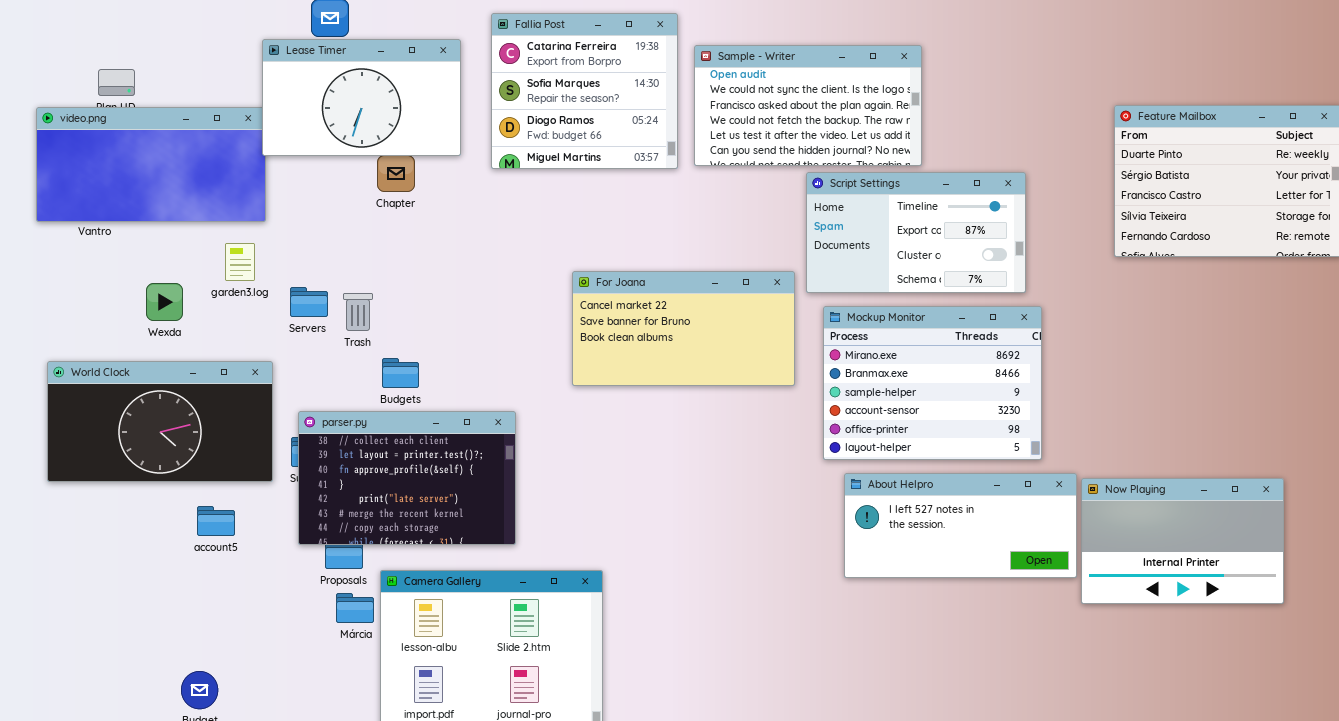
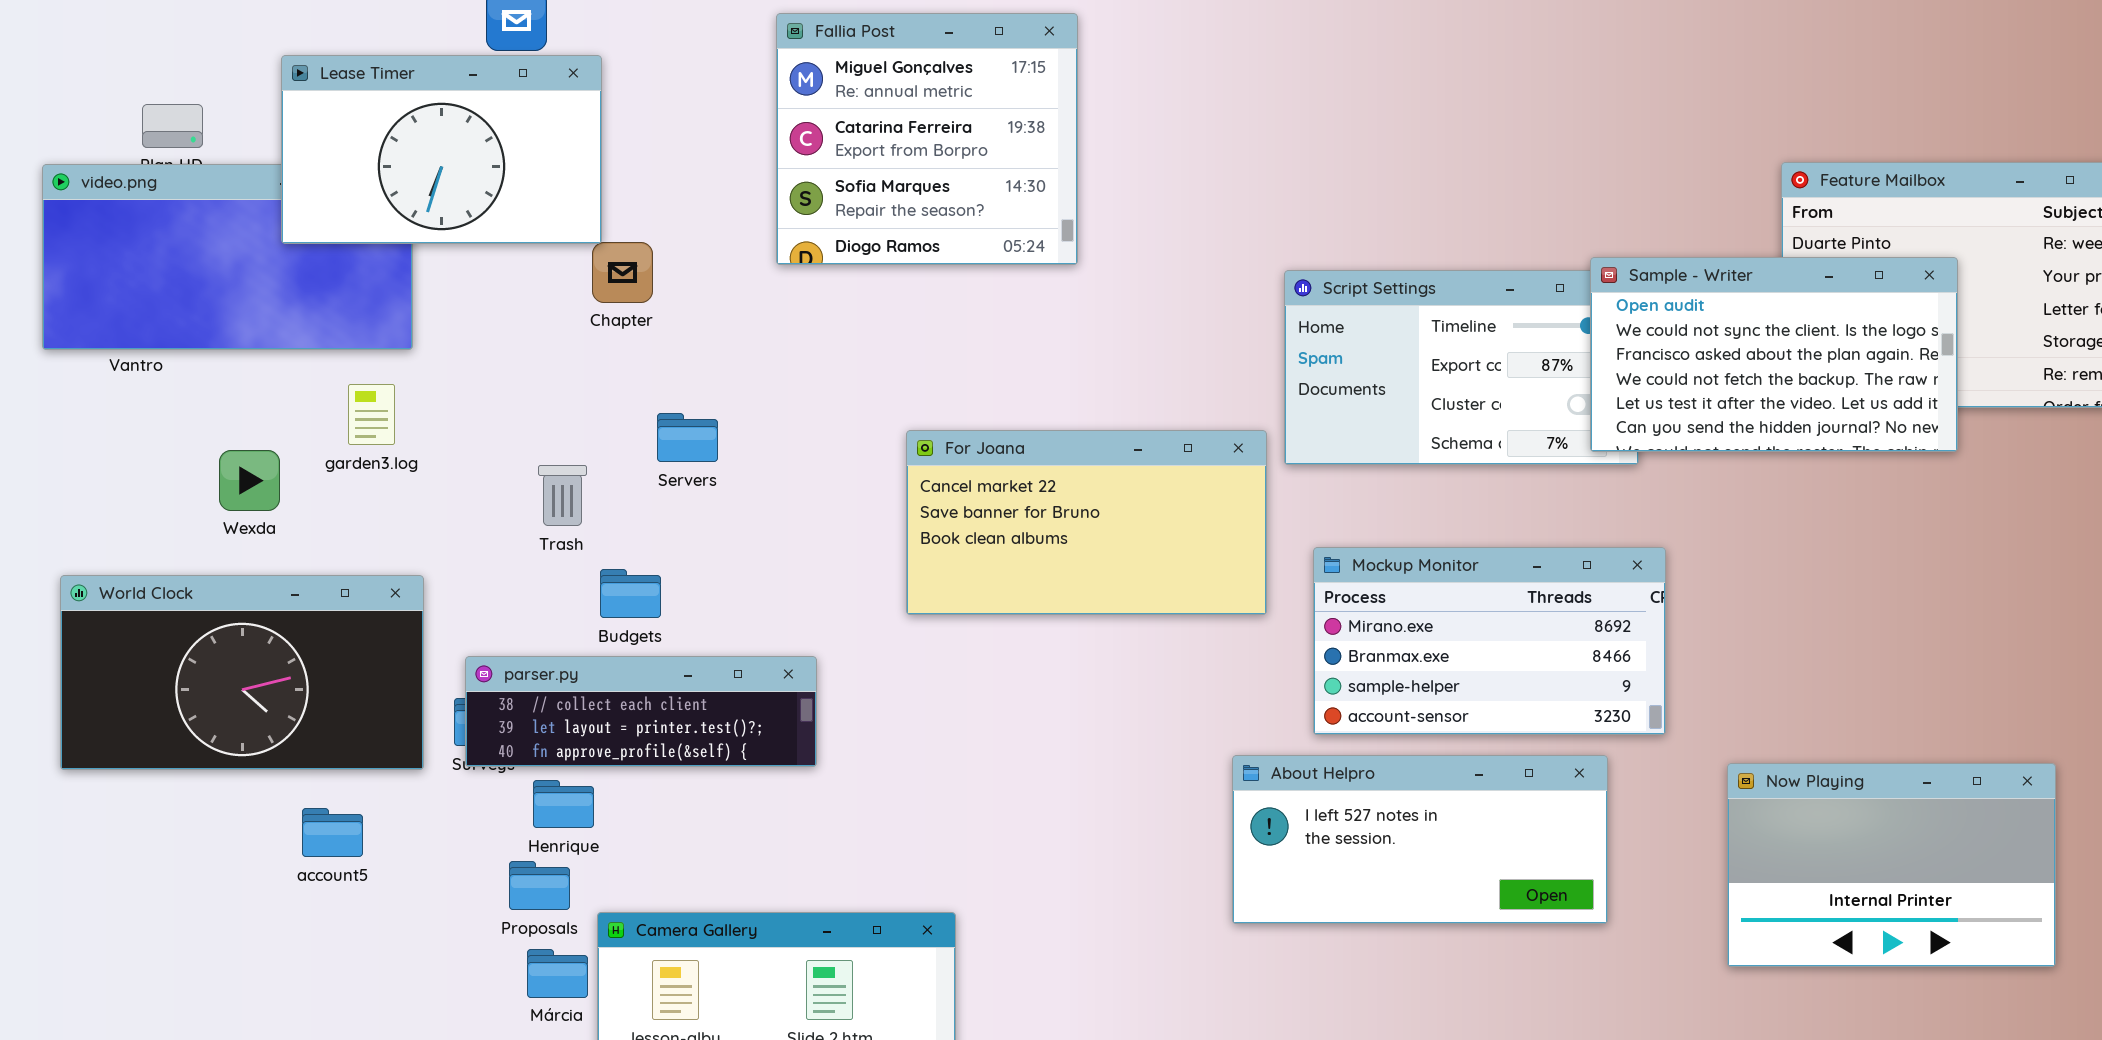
Fallia Post: [491,13,678,169] -> [776,13,1078,265], scrolled up 1 row
Lease Timer: [262,39,461,156] -> [281,55,602,244], moved
Sample - Writer: [694,45,922,166] -> [1590,257,1958,452], moved
Servers: [290,287,328,317] -> [657,413,718,462], moved
Mockup Monitor: [823,306,1042,460] -> [1313,547,1666,735], resized
parser.py: [298,411,516,545] -> [465,656,817,767], resized
About Helpro: [844,473,1077,578] -> [1232,755,1608,924], moved

